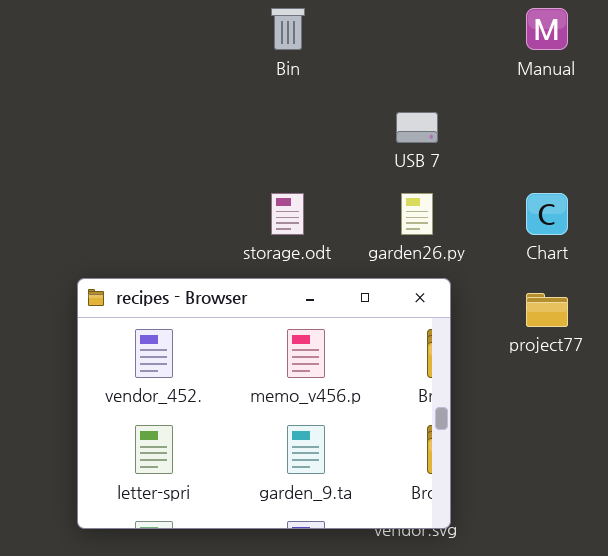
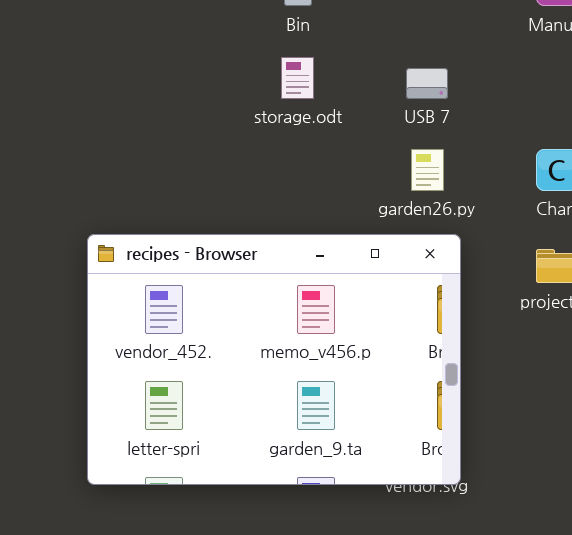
storage.odt: [271,193,304,235] -> [281,57,314,99], moved

